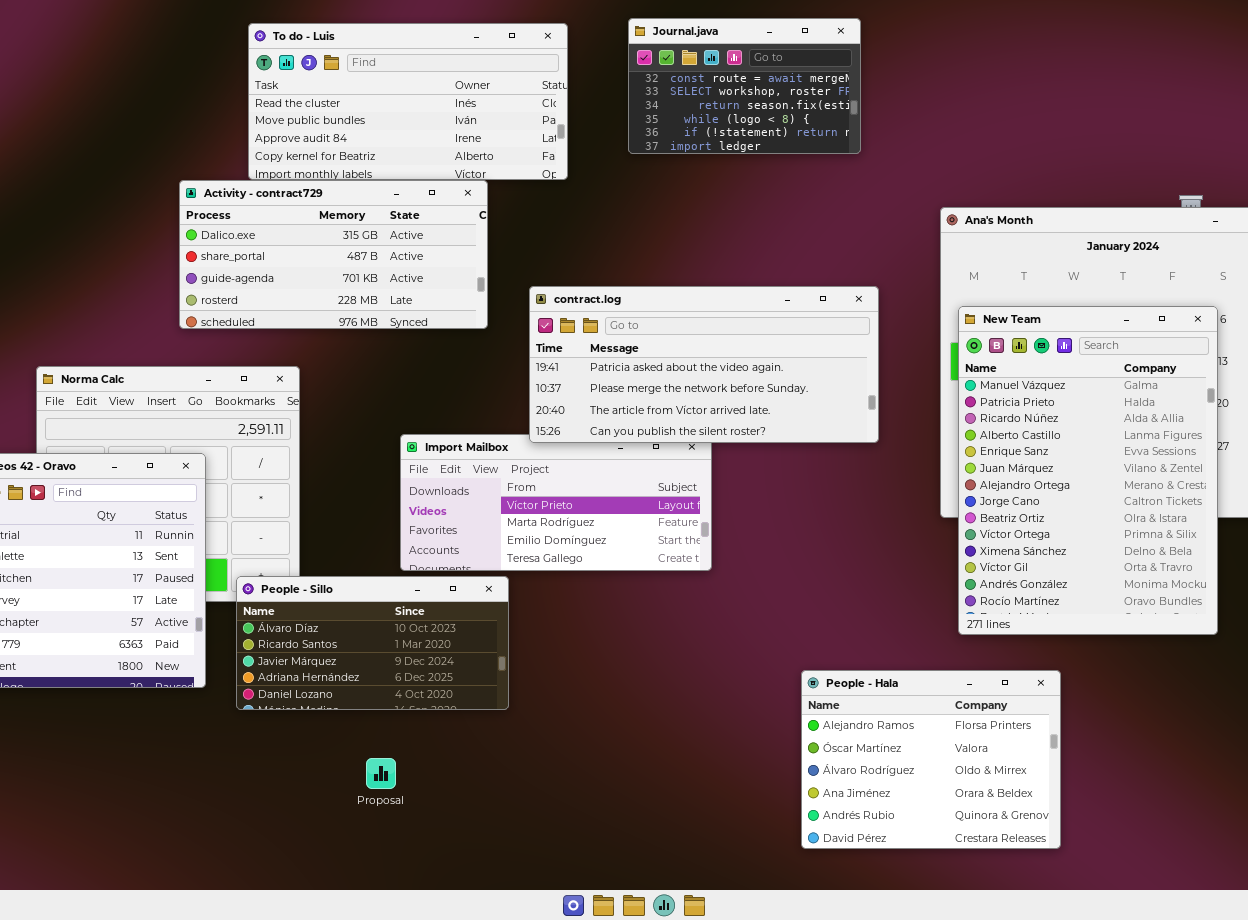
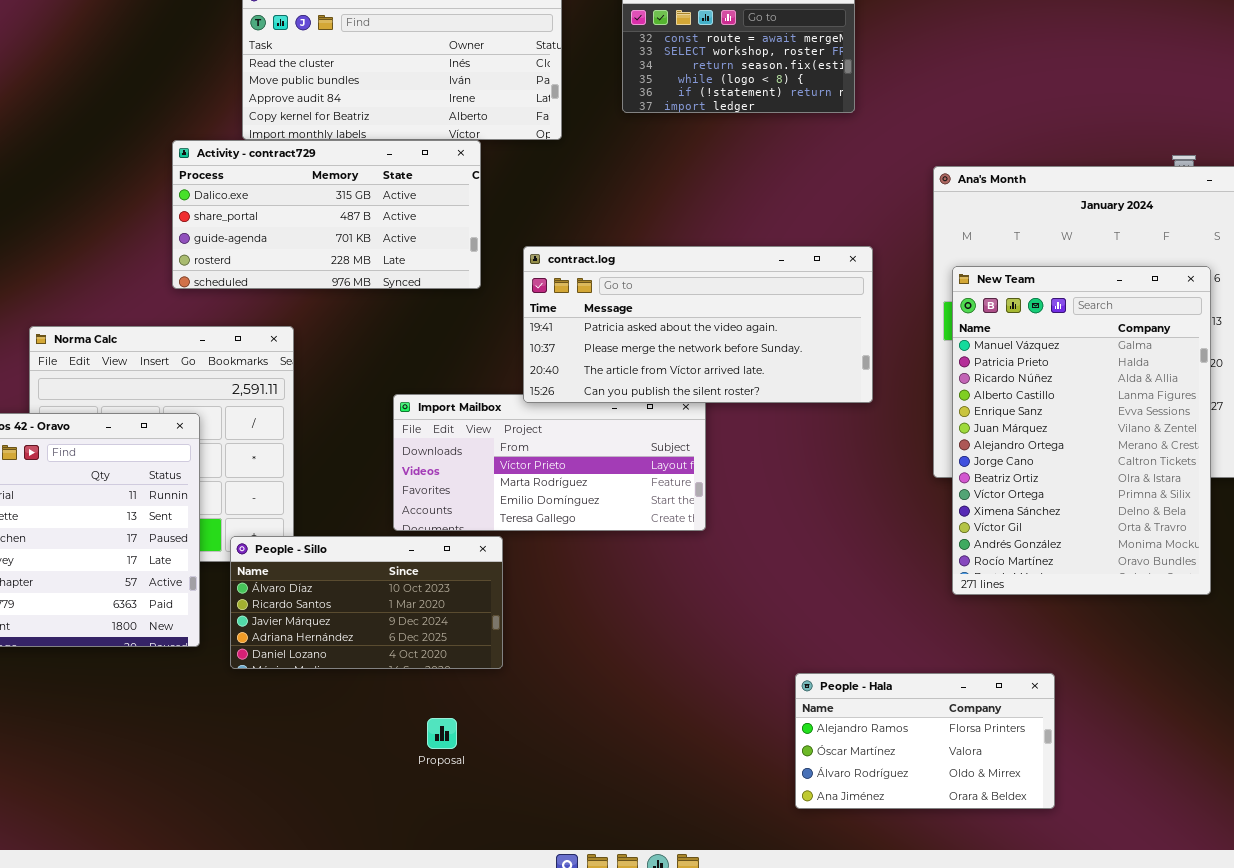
People - Hala: [801,670,1061,849] -> [795,673,1055,809], resized
Proposal: [366,758,396,789] -> [427,718,457,749], moved

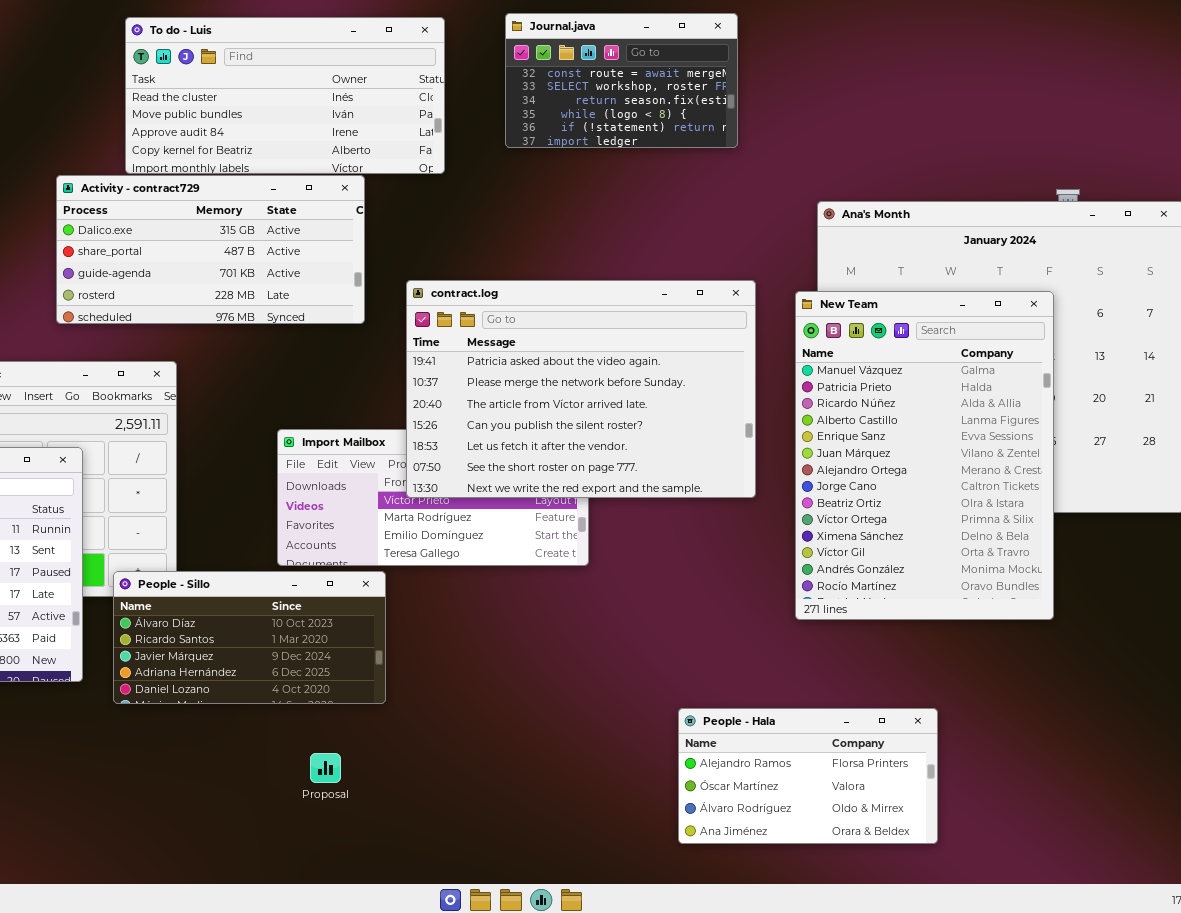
contract.log: [523,246,873,403] -> [406,280,756,498], resized
New Team: [952,266,1211,595] -> [795,291,1054,620], moved

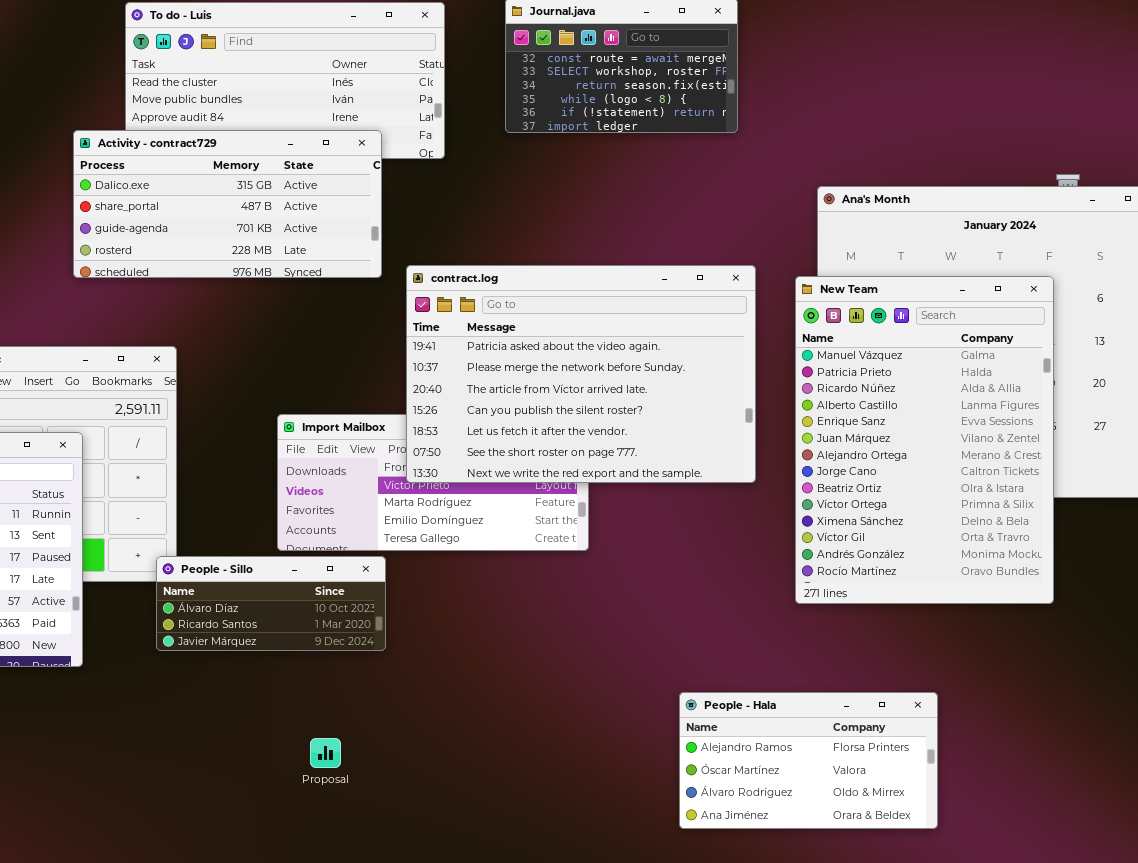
Activity - contract729: [56,175,365,324] -> [73,130,382,278], moved
People - Sillo: [113,571,386,704] -> [156,556,386,651], resized

